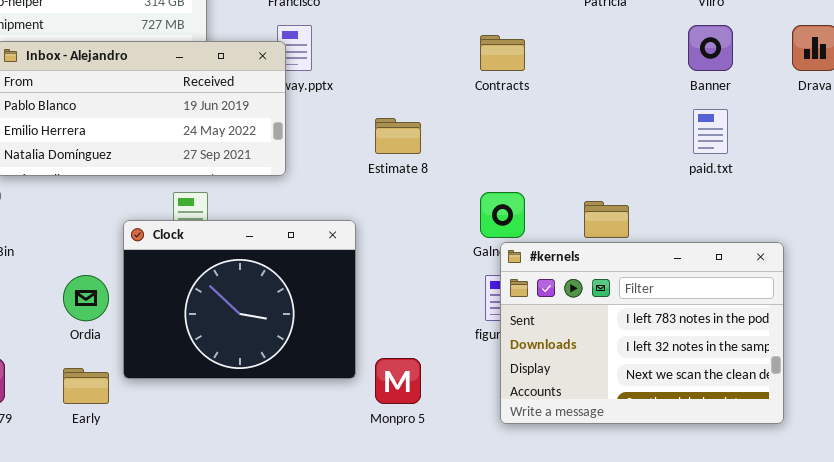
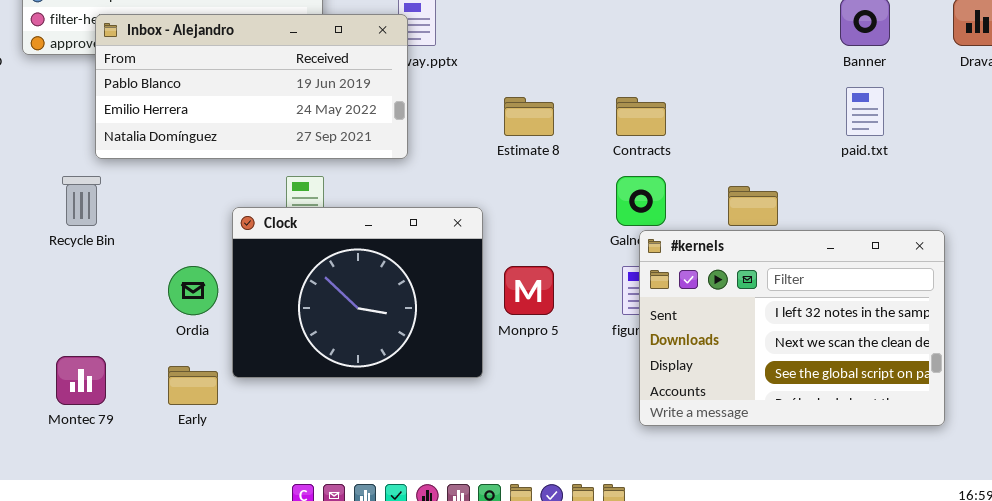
Contracts: [480,35,525,71] -> [616,97,666,136], moved
#kernels: [500,242,784,424] -> [639,230,945,426], scrolled down 1 row
Monpro 5: [375,358,421,404] -> [504,266,554,315], moved

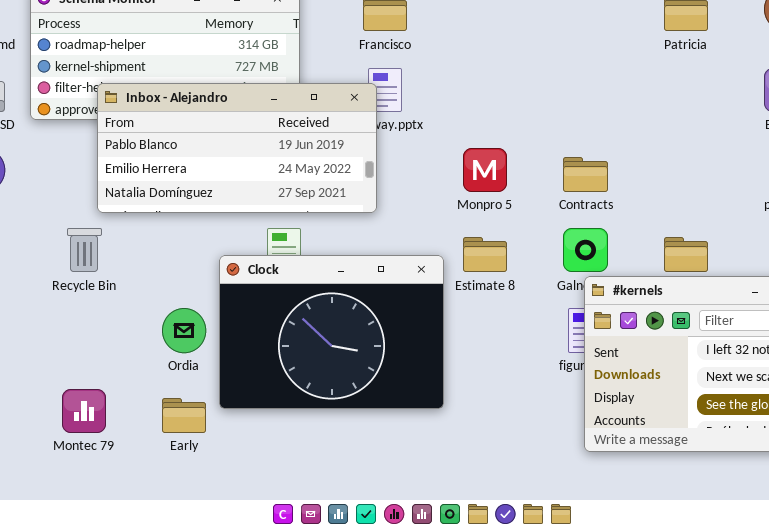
Estimate 8: [504,97,554,136] -> [463,237,507,272], moved
Monpro 5: [504,266,554,315] -> [463,148,507,192], moved

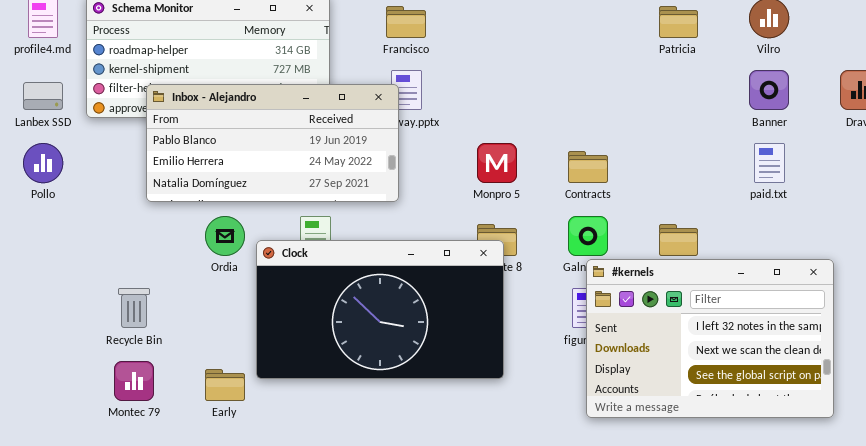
Recycle Bin: [67,228,102,272] -> [118,288,150,328], moved
Clock: [219,255,444,409] -> [256,240,504,379], resized
Ordia: [162,308,206,353] -> [205,216,245,256], moved

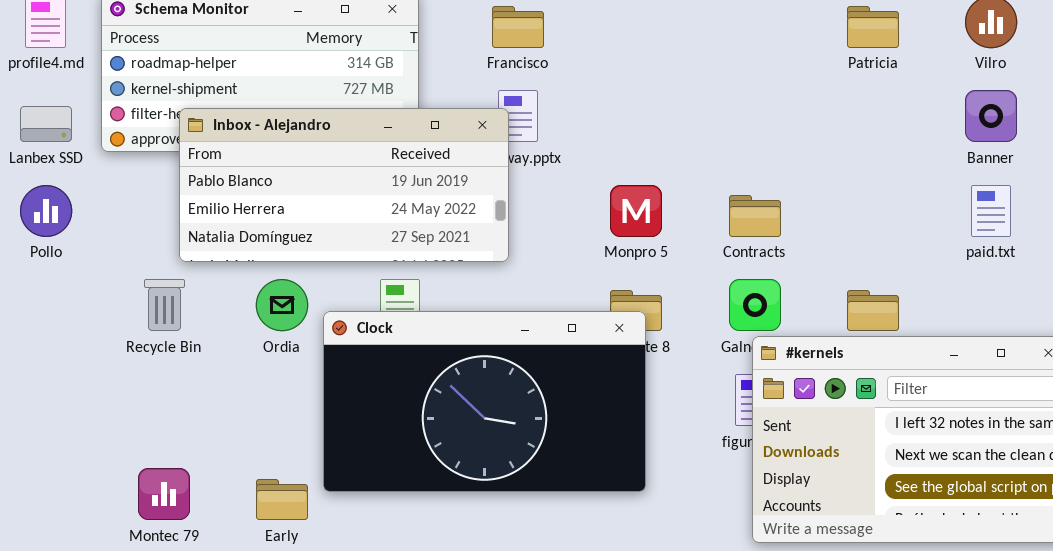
Recycle Bin: [118,288,150,328] -> [144,279,185,331], moved

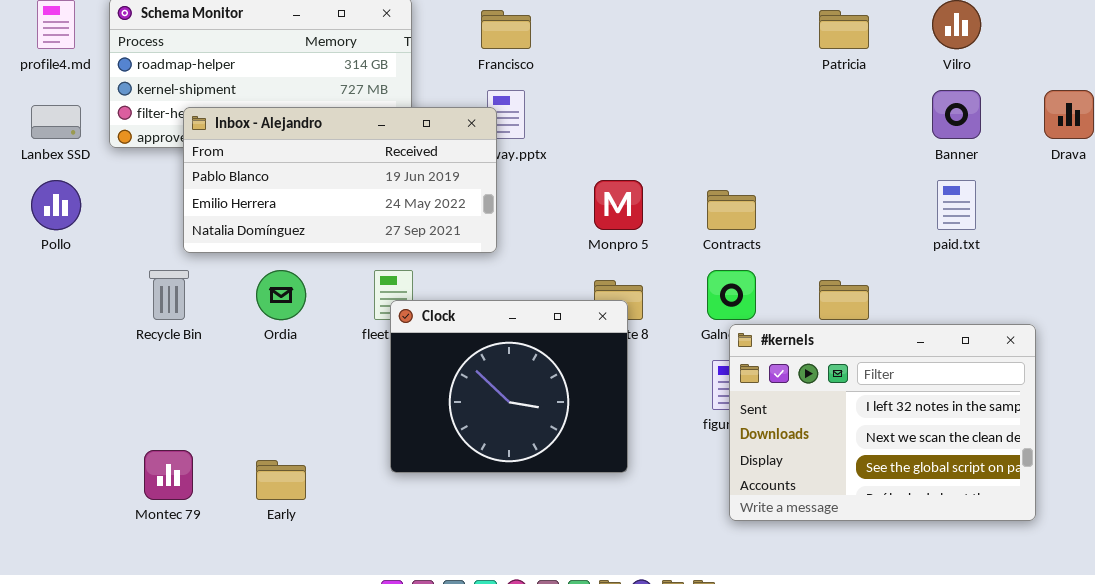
Clock: [323,311,646,492] -> [390,300,628,473], resized

